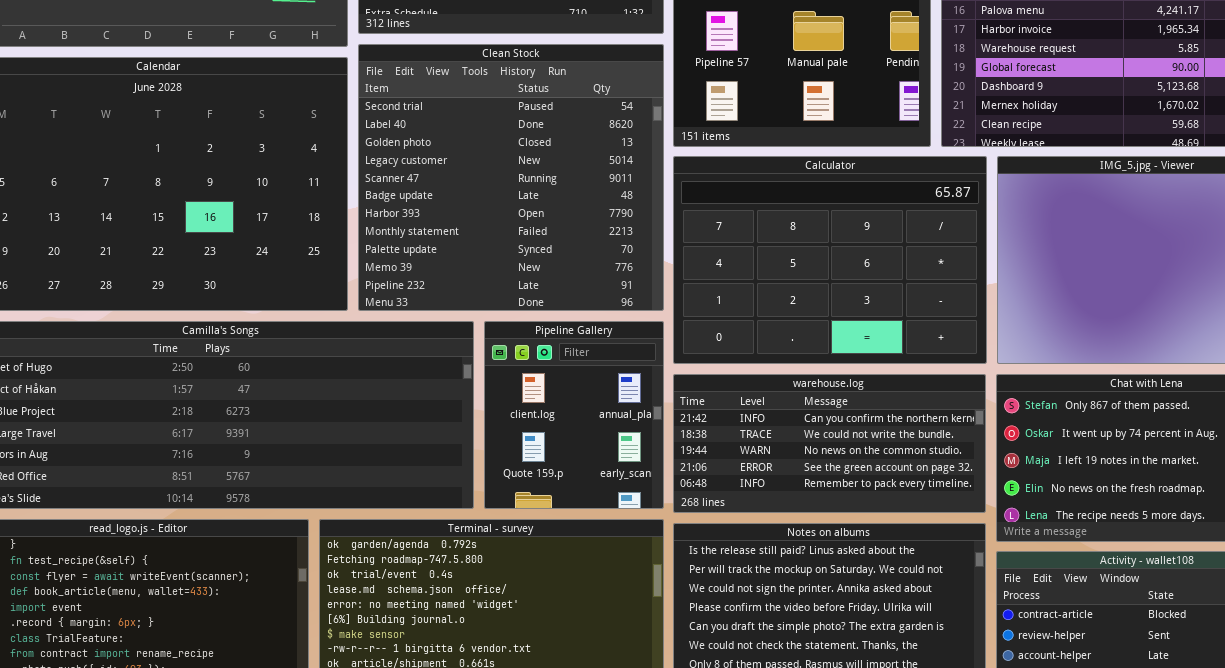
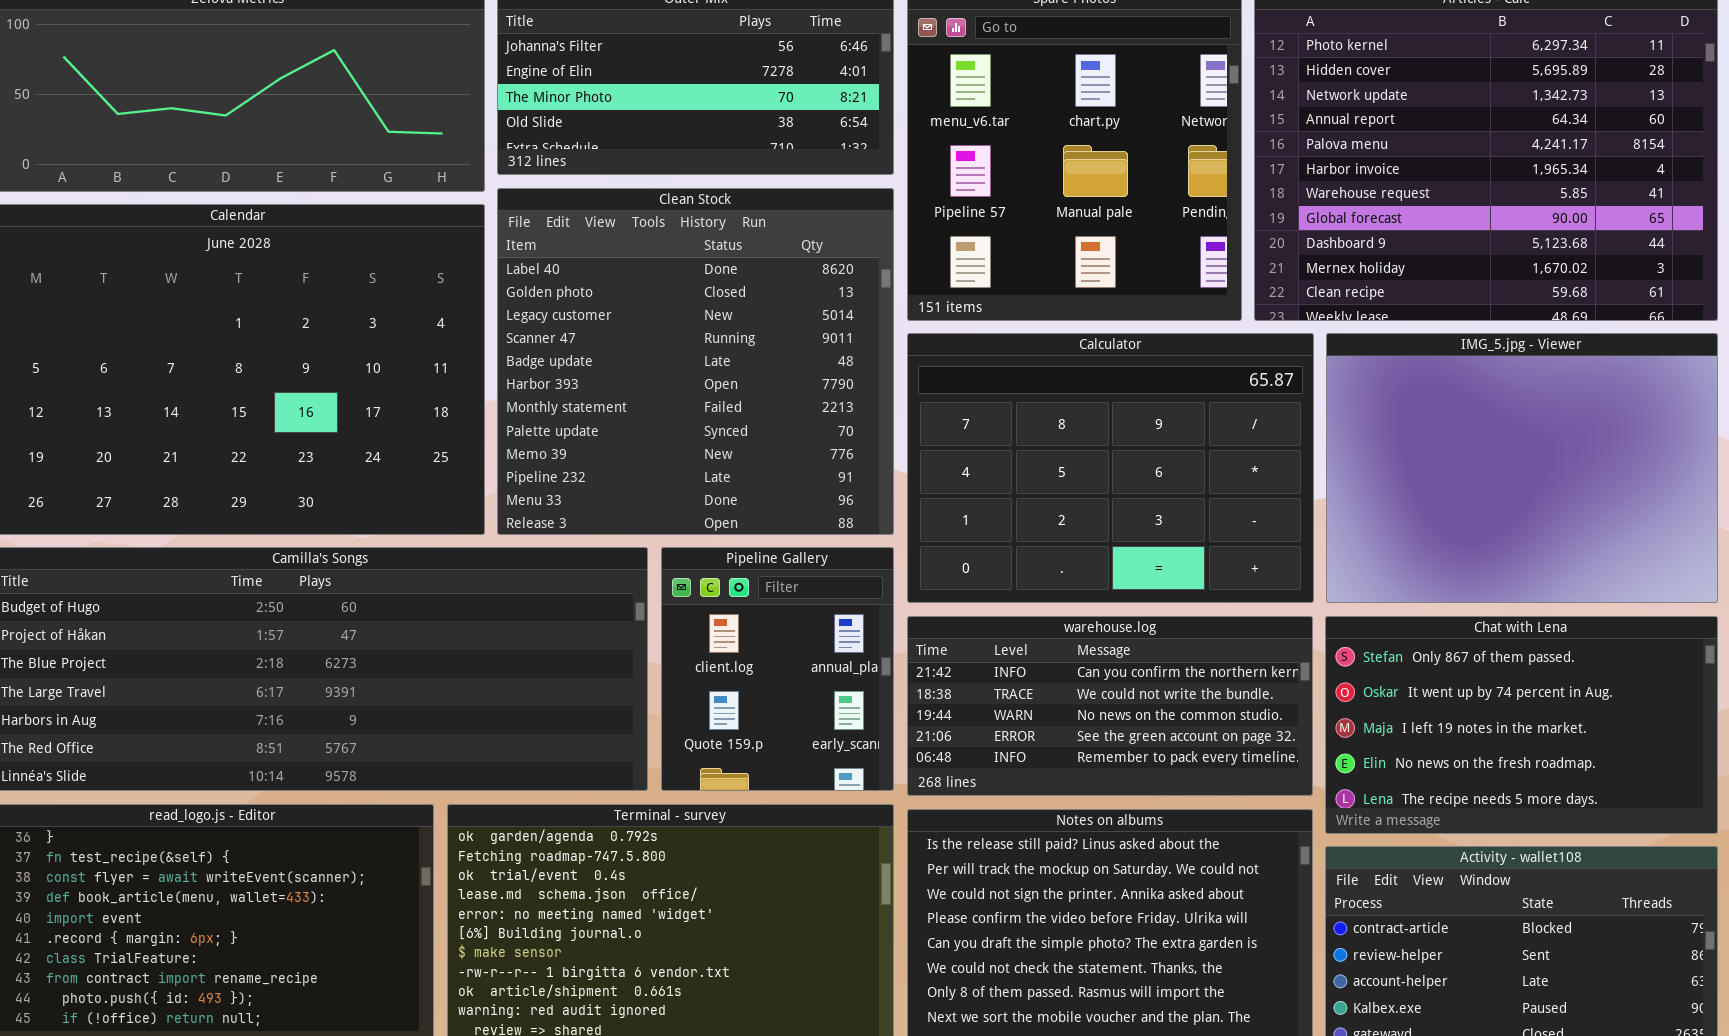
Clean Stock: [358,44,664,311] -> [497,188,894,535], scrolled down 1 row

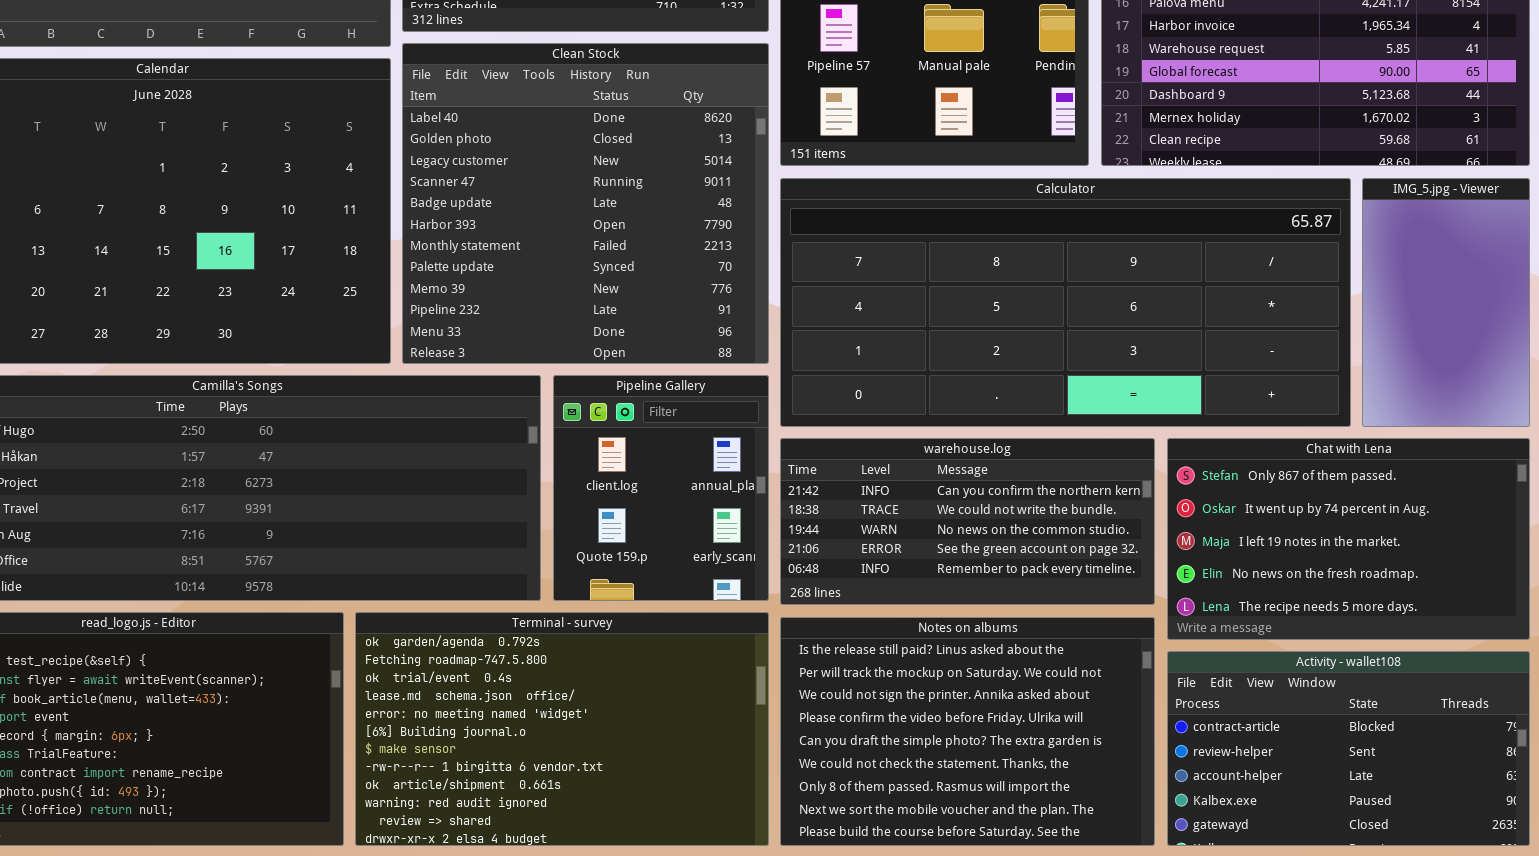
Calculator: [907,333,1314,603] -> [780,178,1351,427], resized
IMG_5.jpg - Viewer: [1326,333,1718,603] -> [1362,178,1530,427], resized

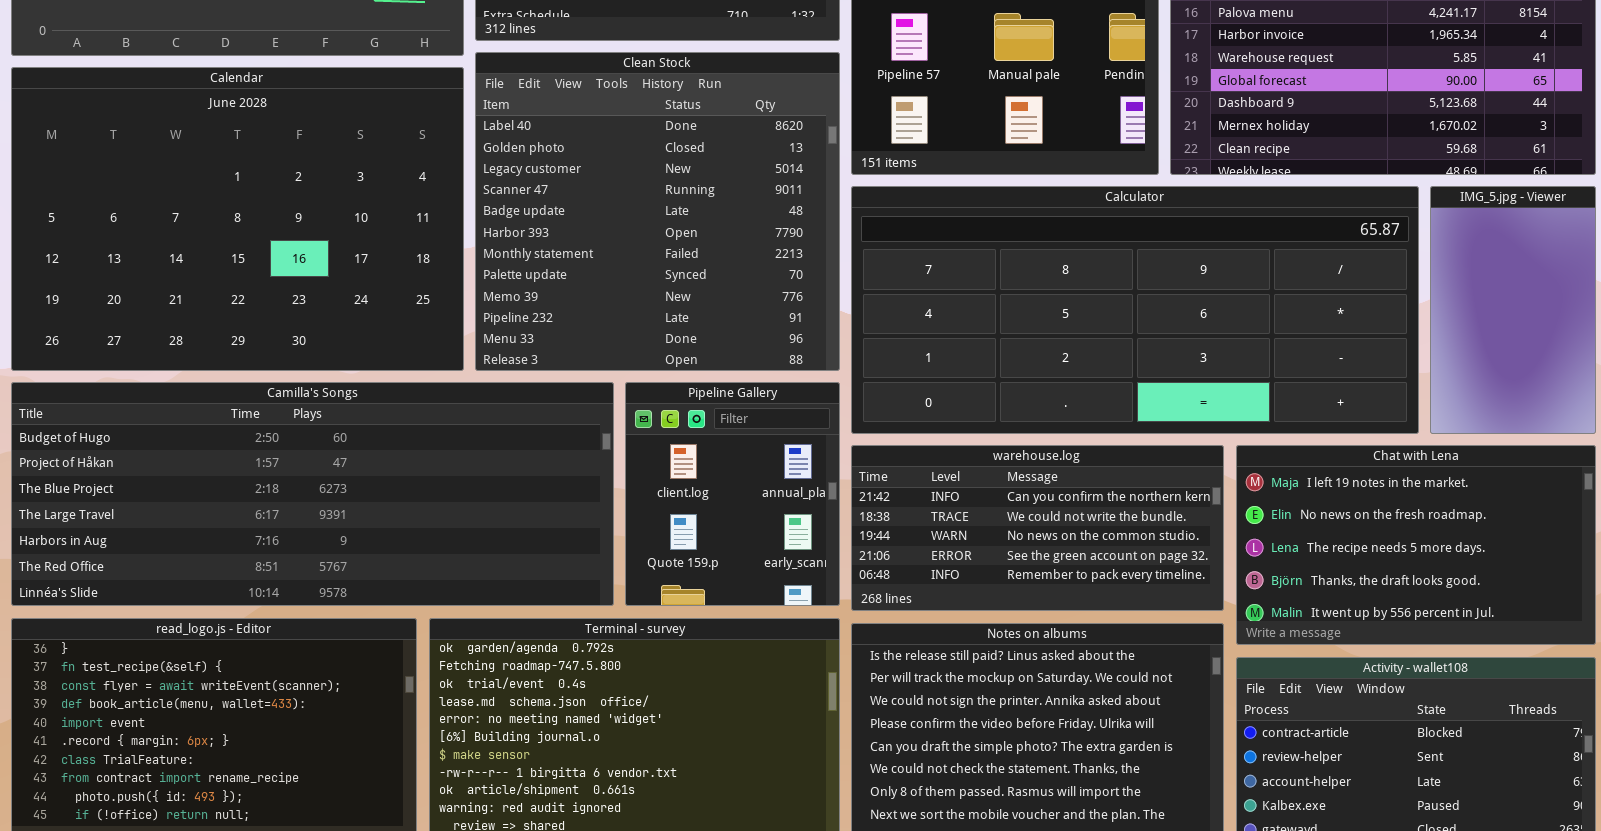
Chat with Lena: [1167,438,1530,640] -> [1236,445,1596,645], scrolled down 2 rows

